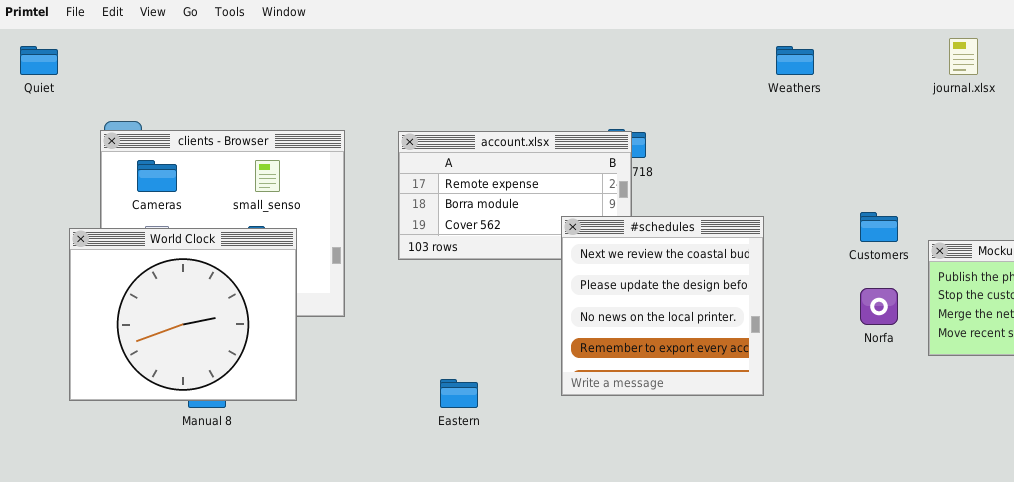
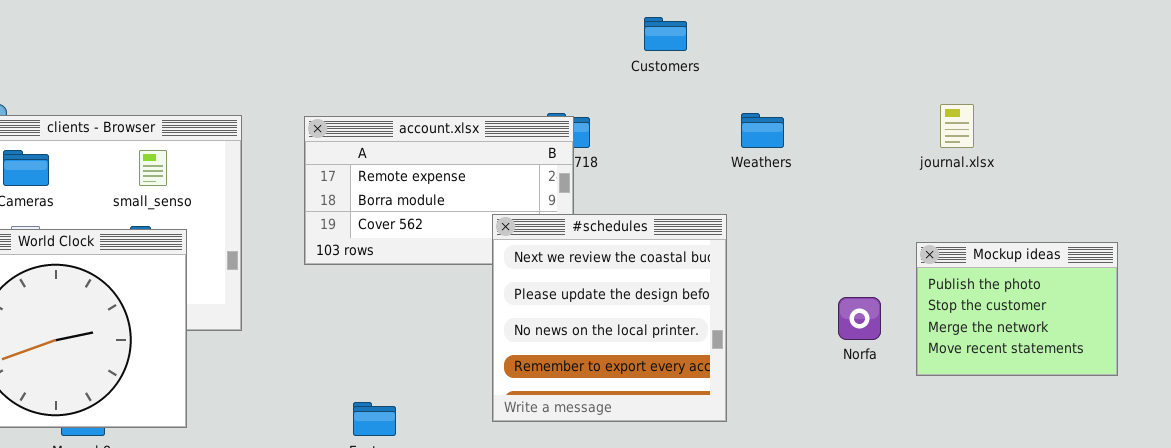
journal.xlsx: [949,38,978,75] -> [940,104,974,148], moved
Weathers: [776,46,814,75] -> [741,113,784,148], moved
Customers: [860,212,898,242] -> [644,17,687,51], moved

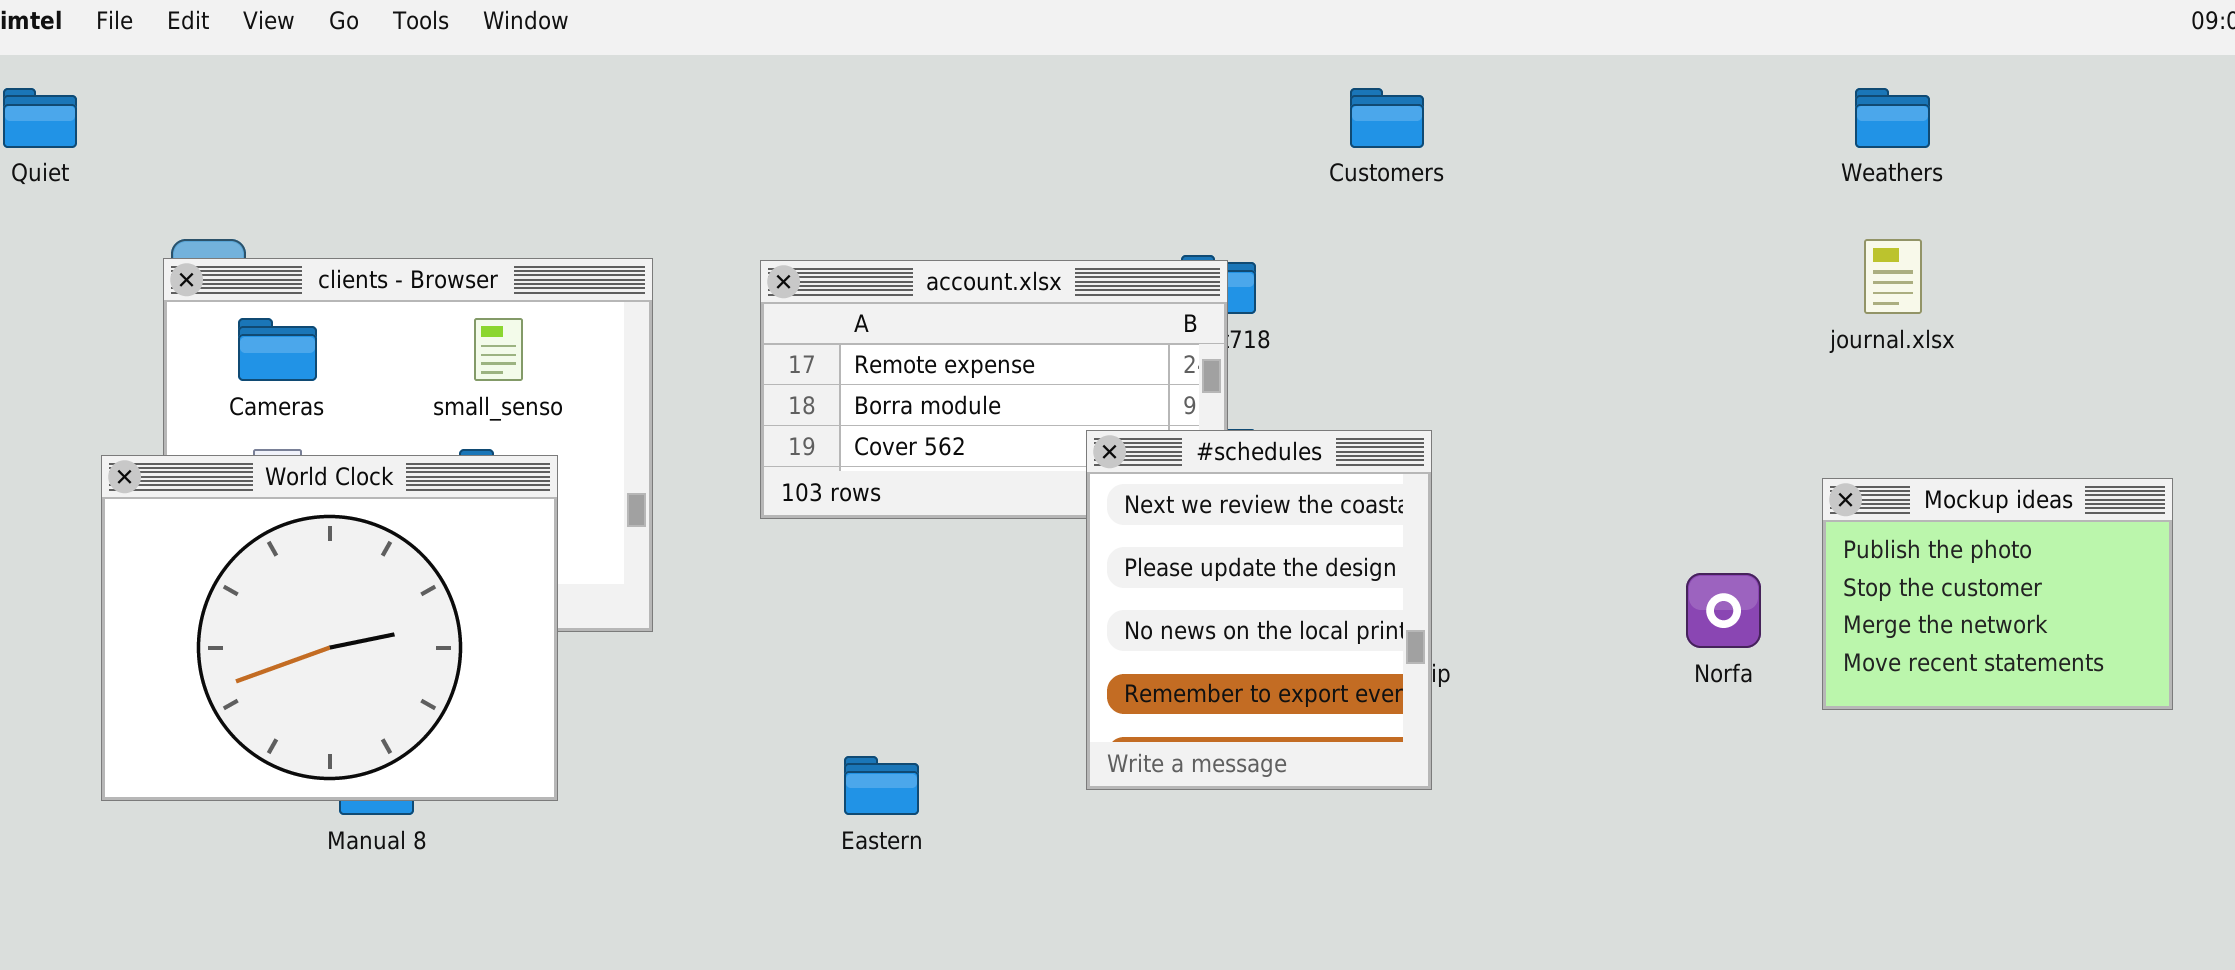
Weathers: [741,113,784,148] -> [1855,88,1930,148], moved
#schedules: [492,214,727,422] -> [1086,430,1432,790], resized

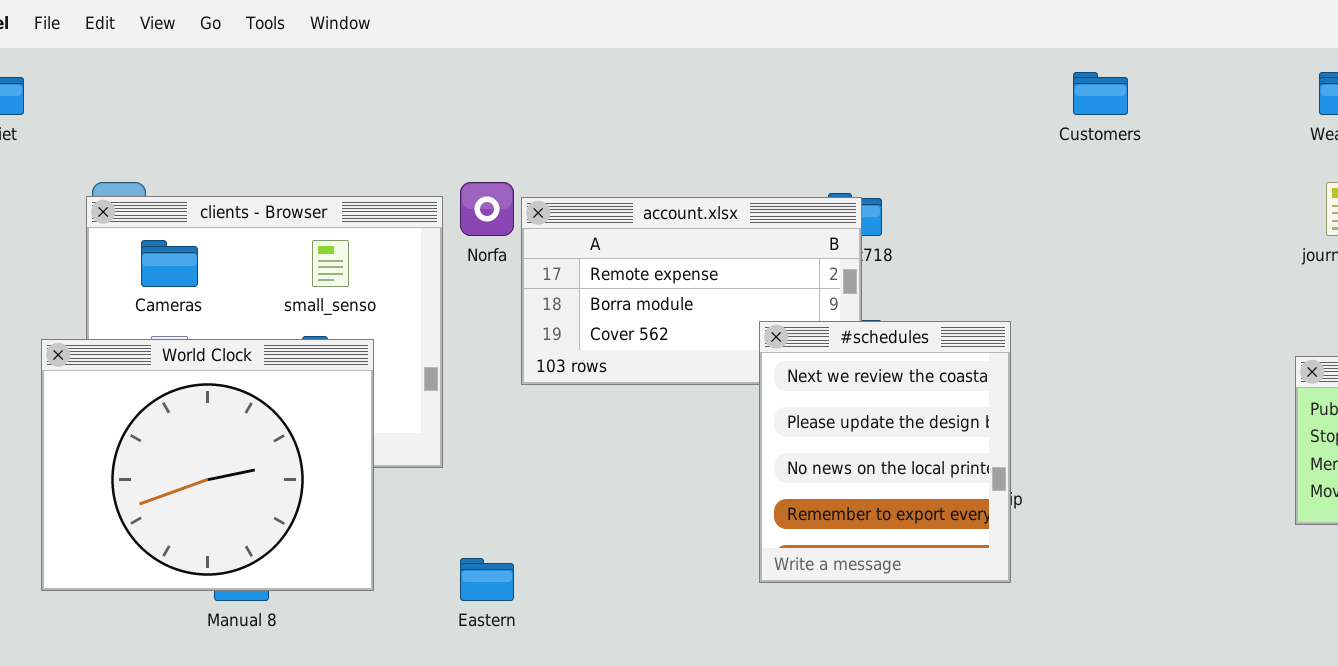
Customers: [1350,88,1424,148] -> [1073,72,1128,115], moved
Norfa: [1686,573,1761,648] -> [460,182,514,236], moved
Eastern: [844,756,919,815] -> [460,558,514,601], moved

